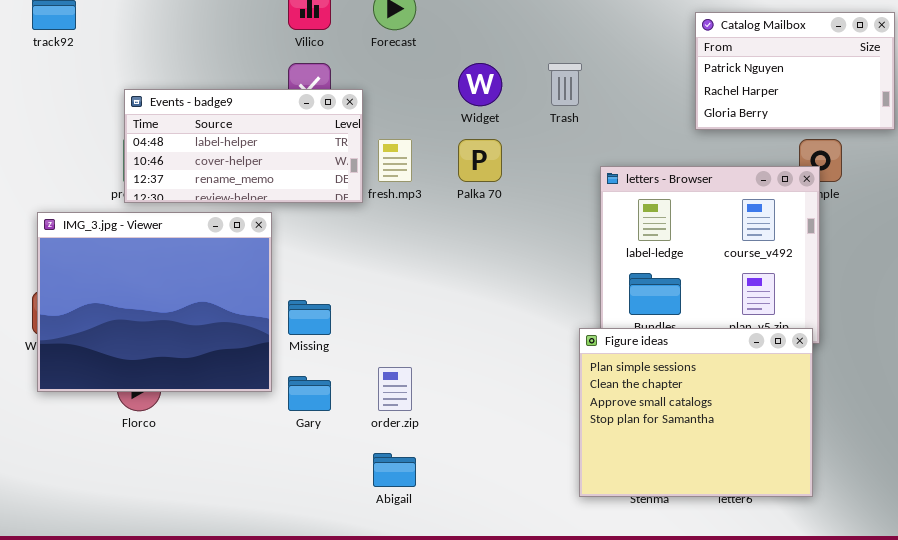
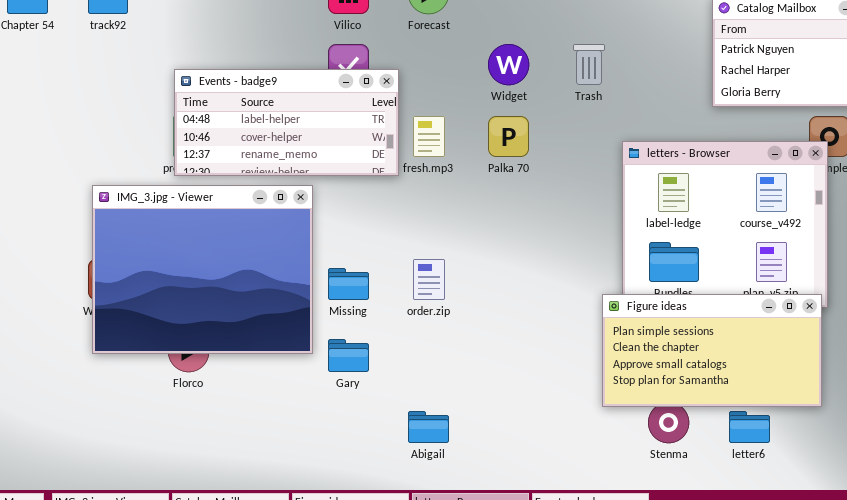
Figure ideas: [579,328,813,497] -> [602,294,822,407], resized
order.zip: [378,367,412,411] -> [413,259,445,300], moved

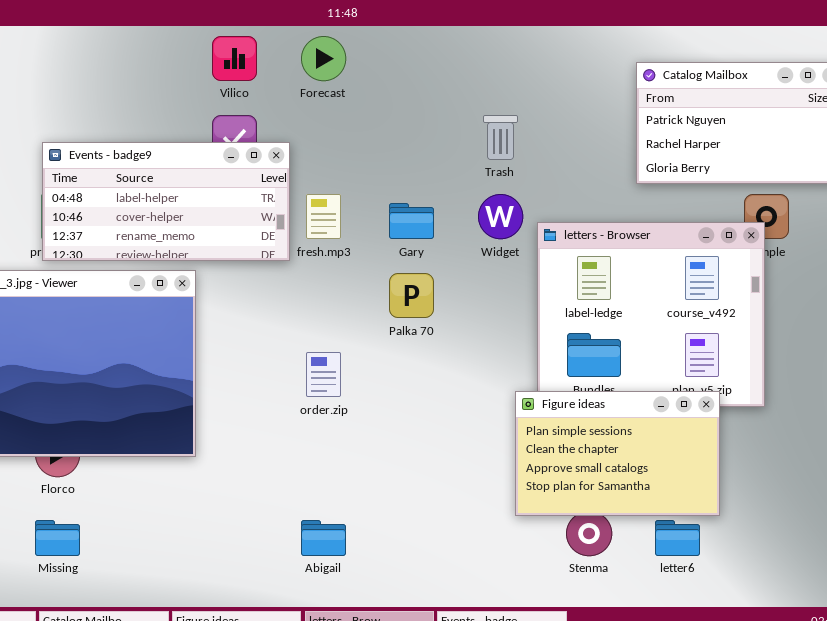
Widget: [488,44,529,85] -> [478,194,523,239], moved
Palka 70: [488,116,529,157] -> [389,273,434,318], moved
Missing: [328,268,369,300] -> [35,520,80,556], moved
Figure ideas: [602,294,822,407] -> [515,391,720,516], resized
Gary: [328,339,369,372] -> [389,203,434,239], moved

